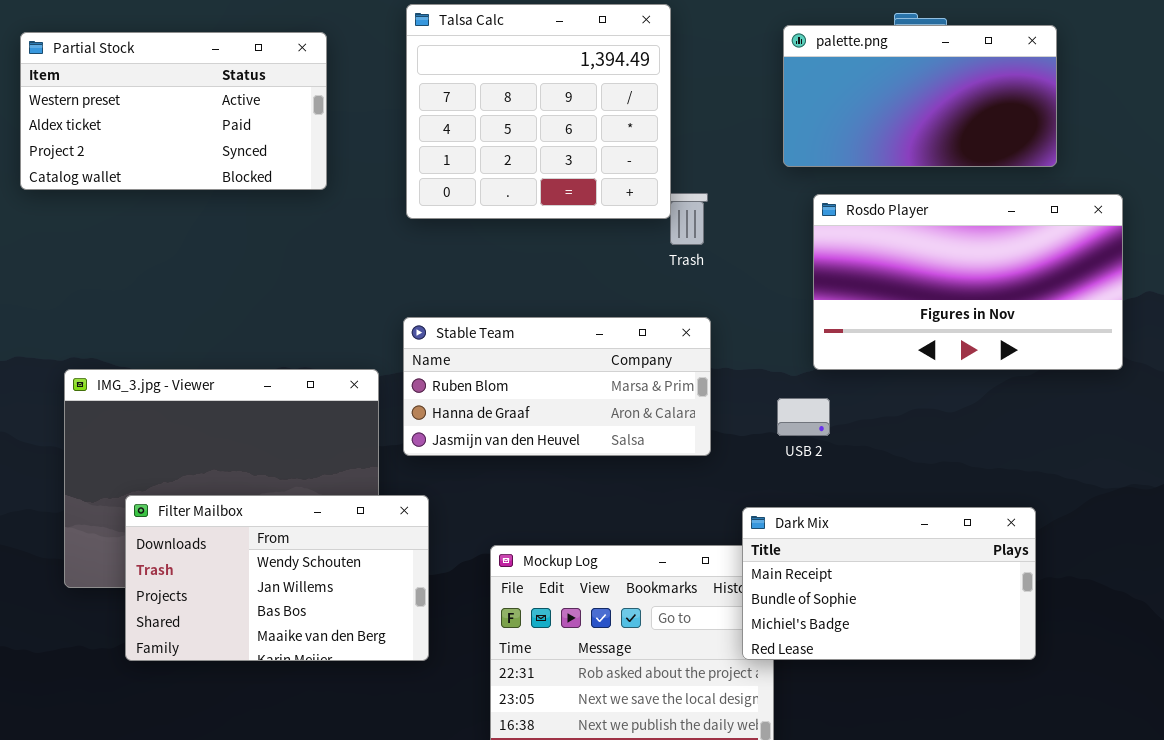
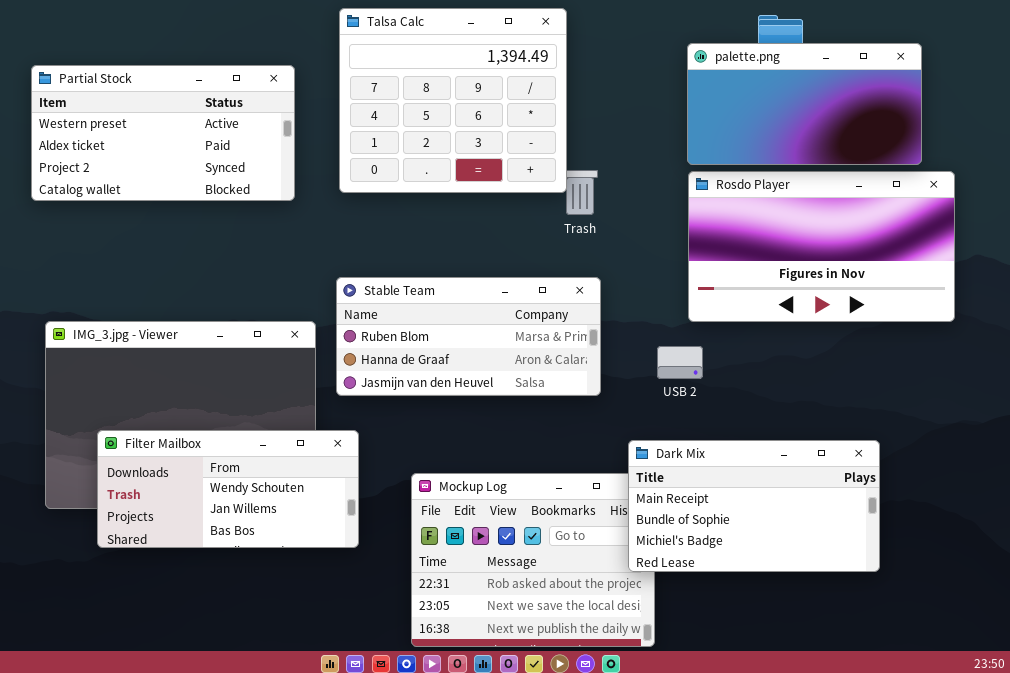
palette.png: [783,25,1057,167] -> [687,43,922,165], moved
Partial Stock: [20,32,327,190] -> [31,65,295,201], moved
Filter Mailbox: [125,495,429,661] -> [97,430,359,548], resized

